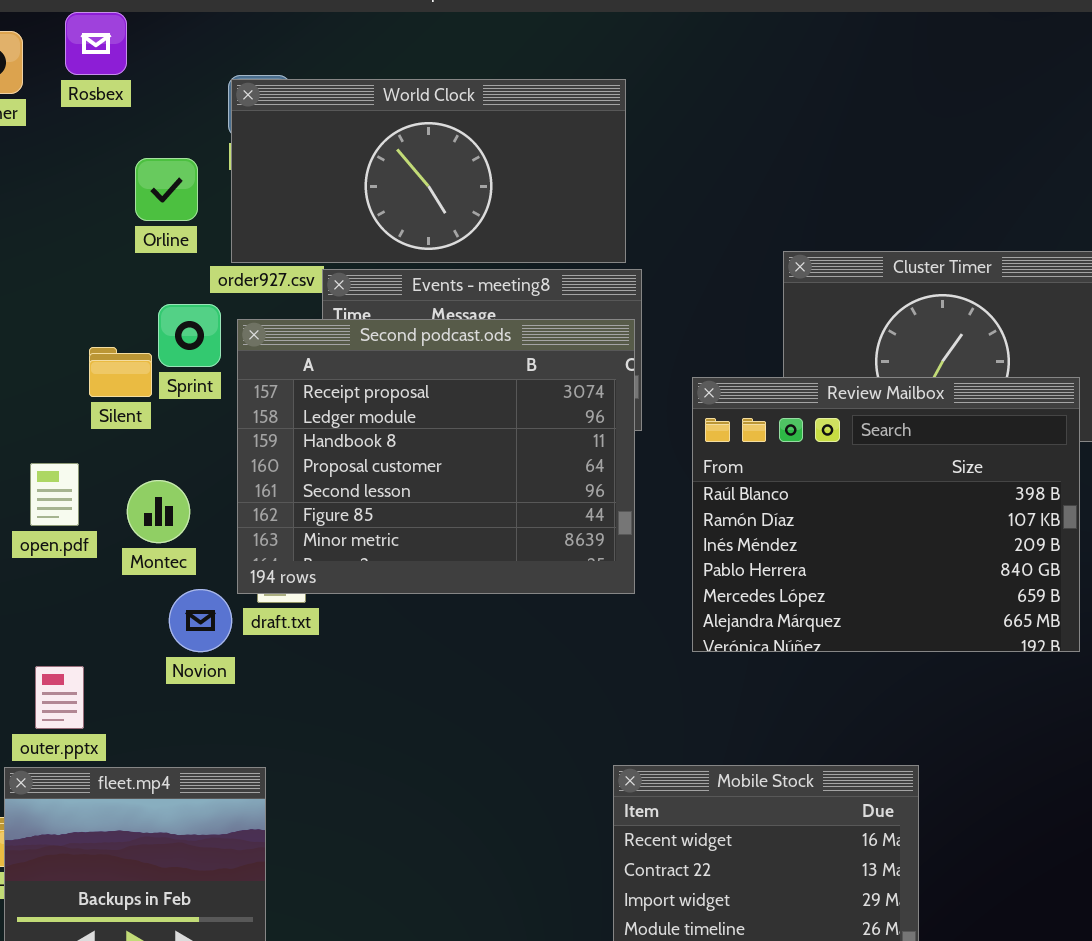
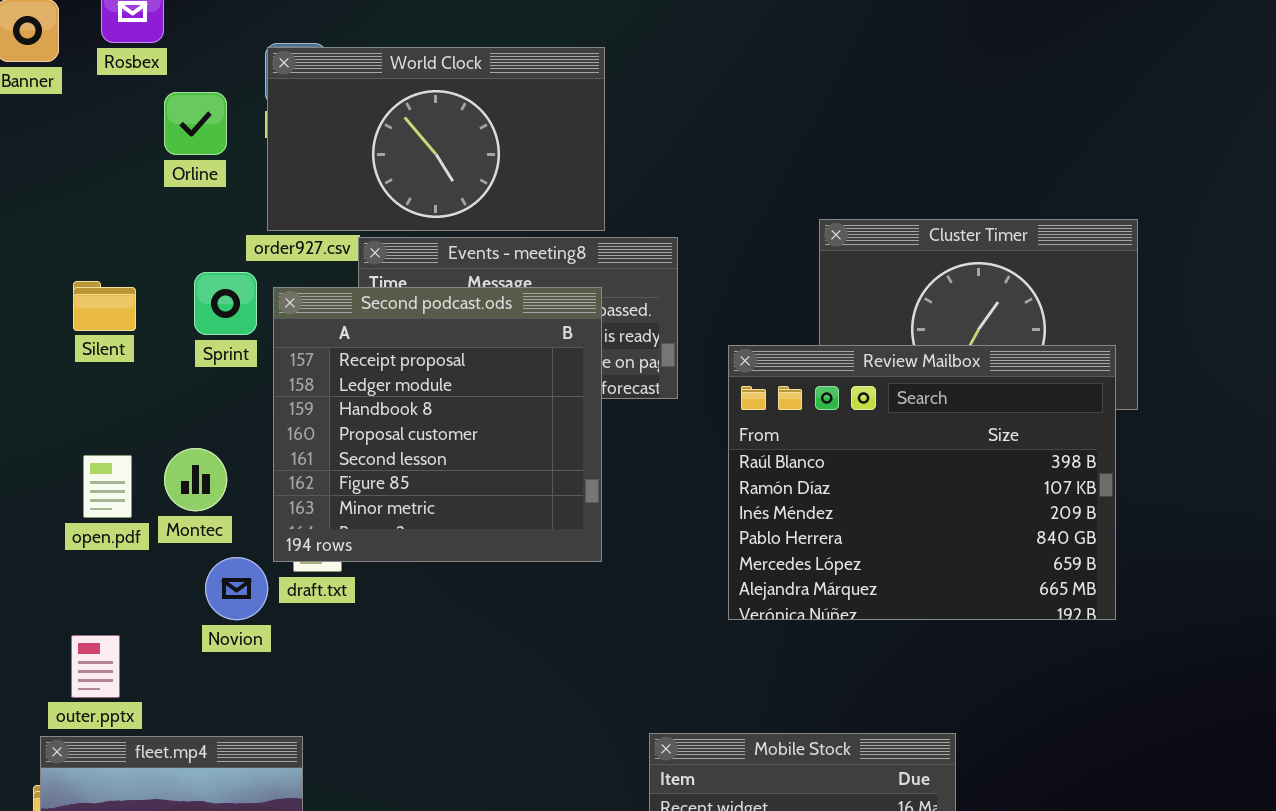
World Clock: [231,79,626,263] -> [267,47,605,231], resized
Orline: [135,158,198,221] -> [164,92,227,155], moved
Second podcast.ods: [237,319,635,594] -> [273,287,602,562], resized
Silent: [89,347,152,397] -> [73,281,136,331], moved
open.pdf: [30,463,79,526] -> [83,455,132,518], moved

